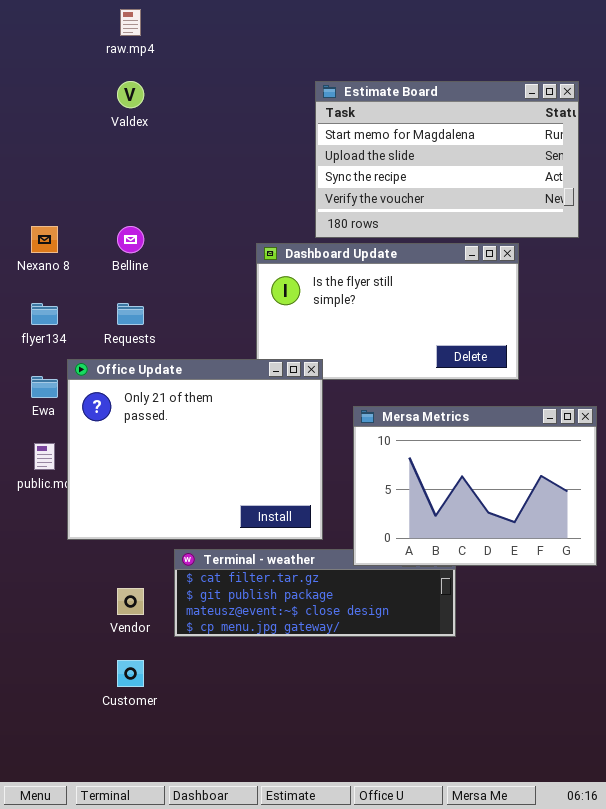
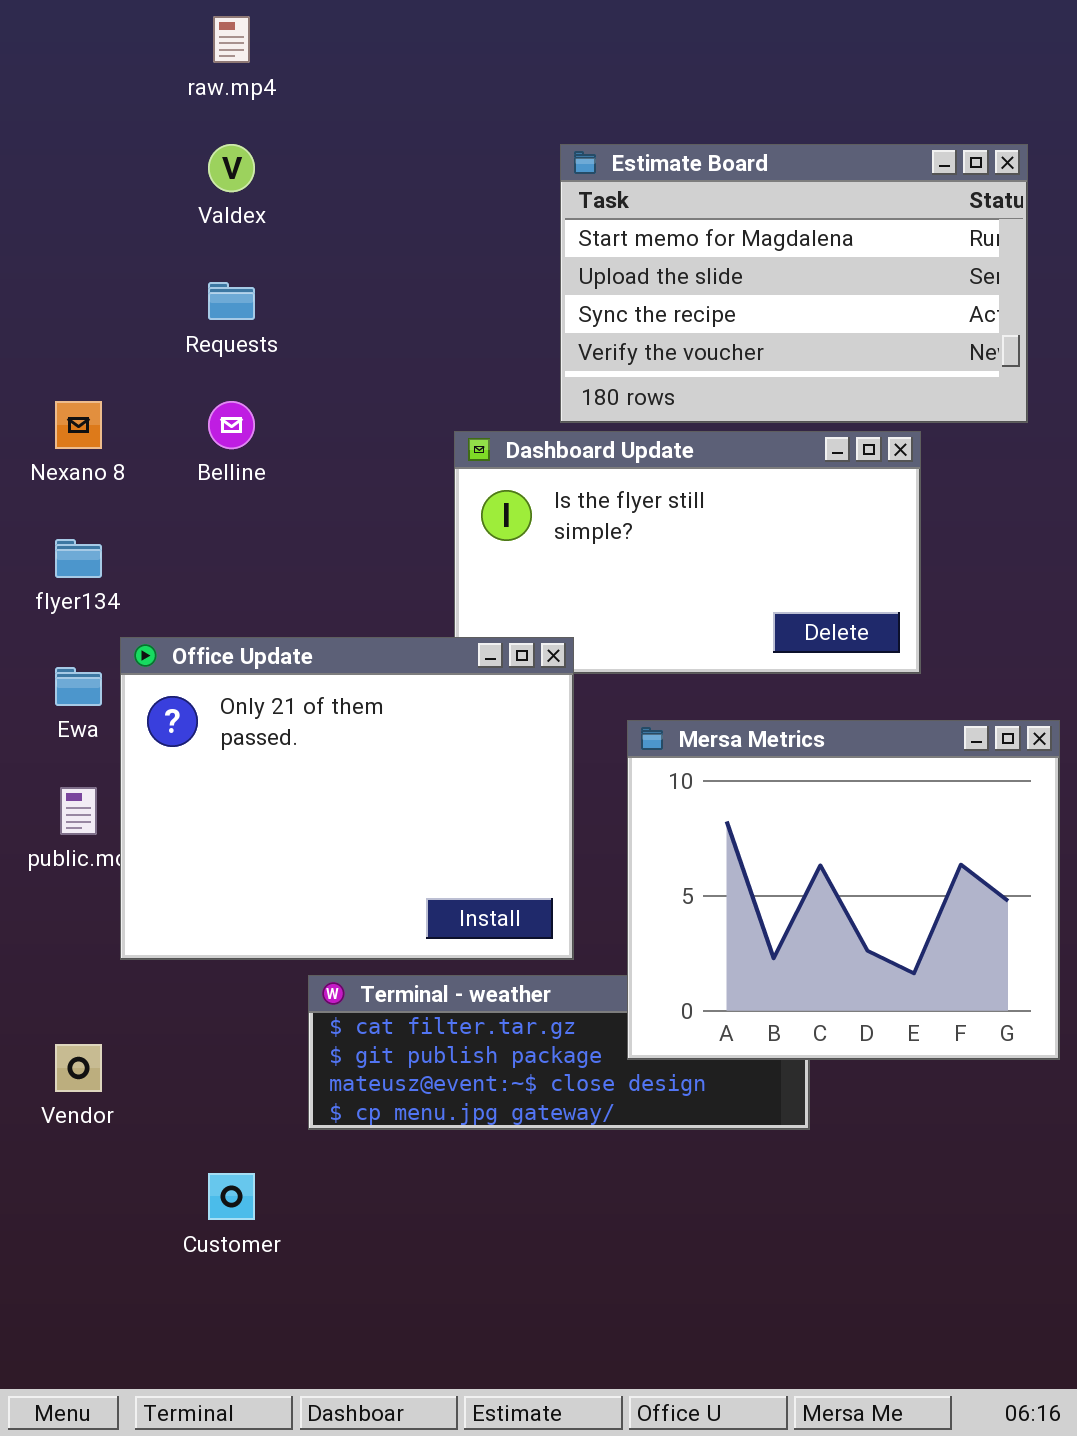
Requests: [117,303,144,325] -> [208,282,255,320], moved
Mersa Metrics: [353,406,597,566] -> [627,720,1060,1060], resized
Vendor: [117,588,144,615] -> [55,1044,102,1092], moved

